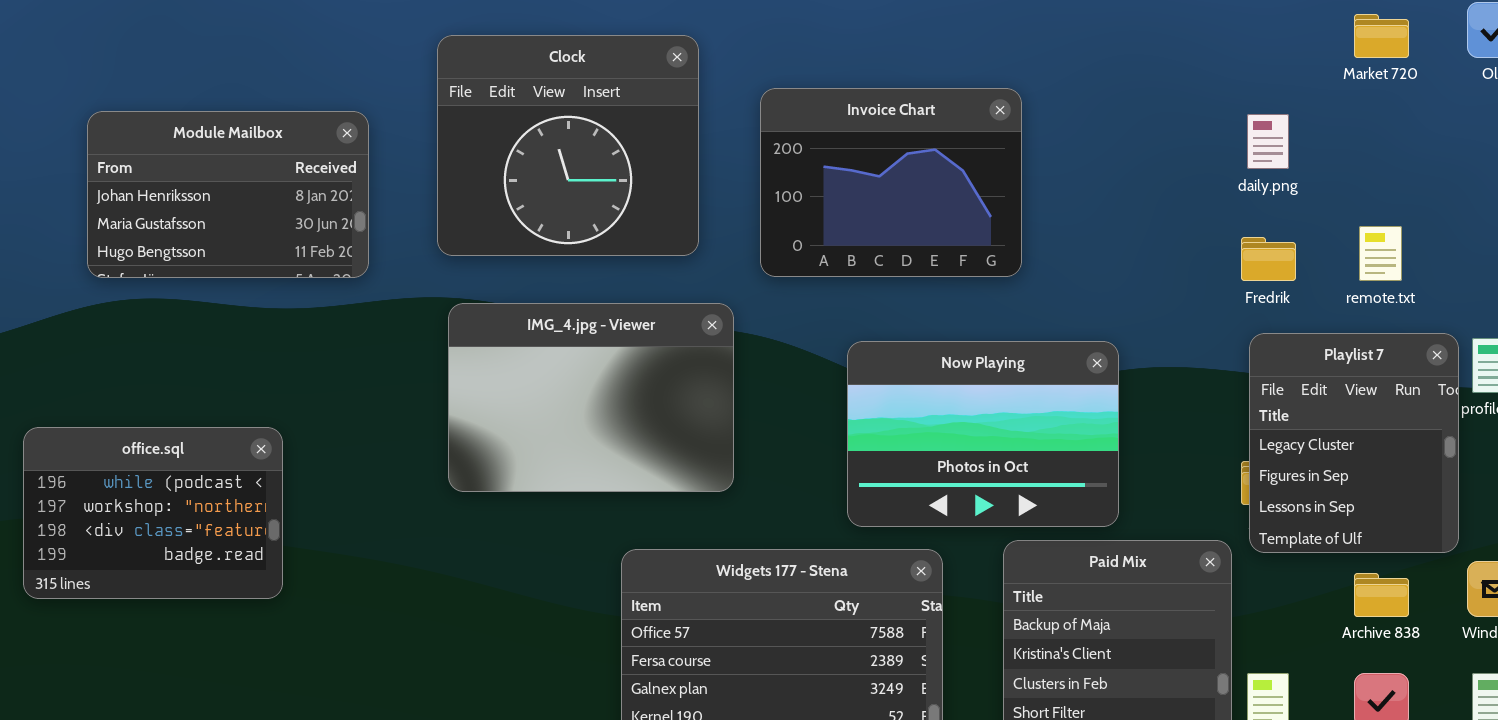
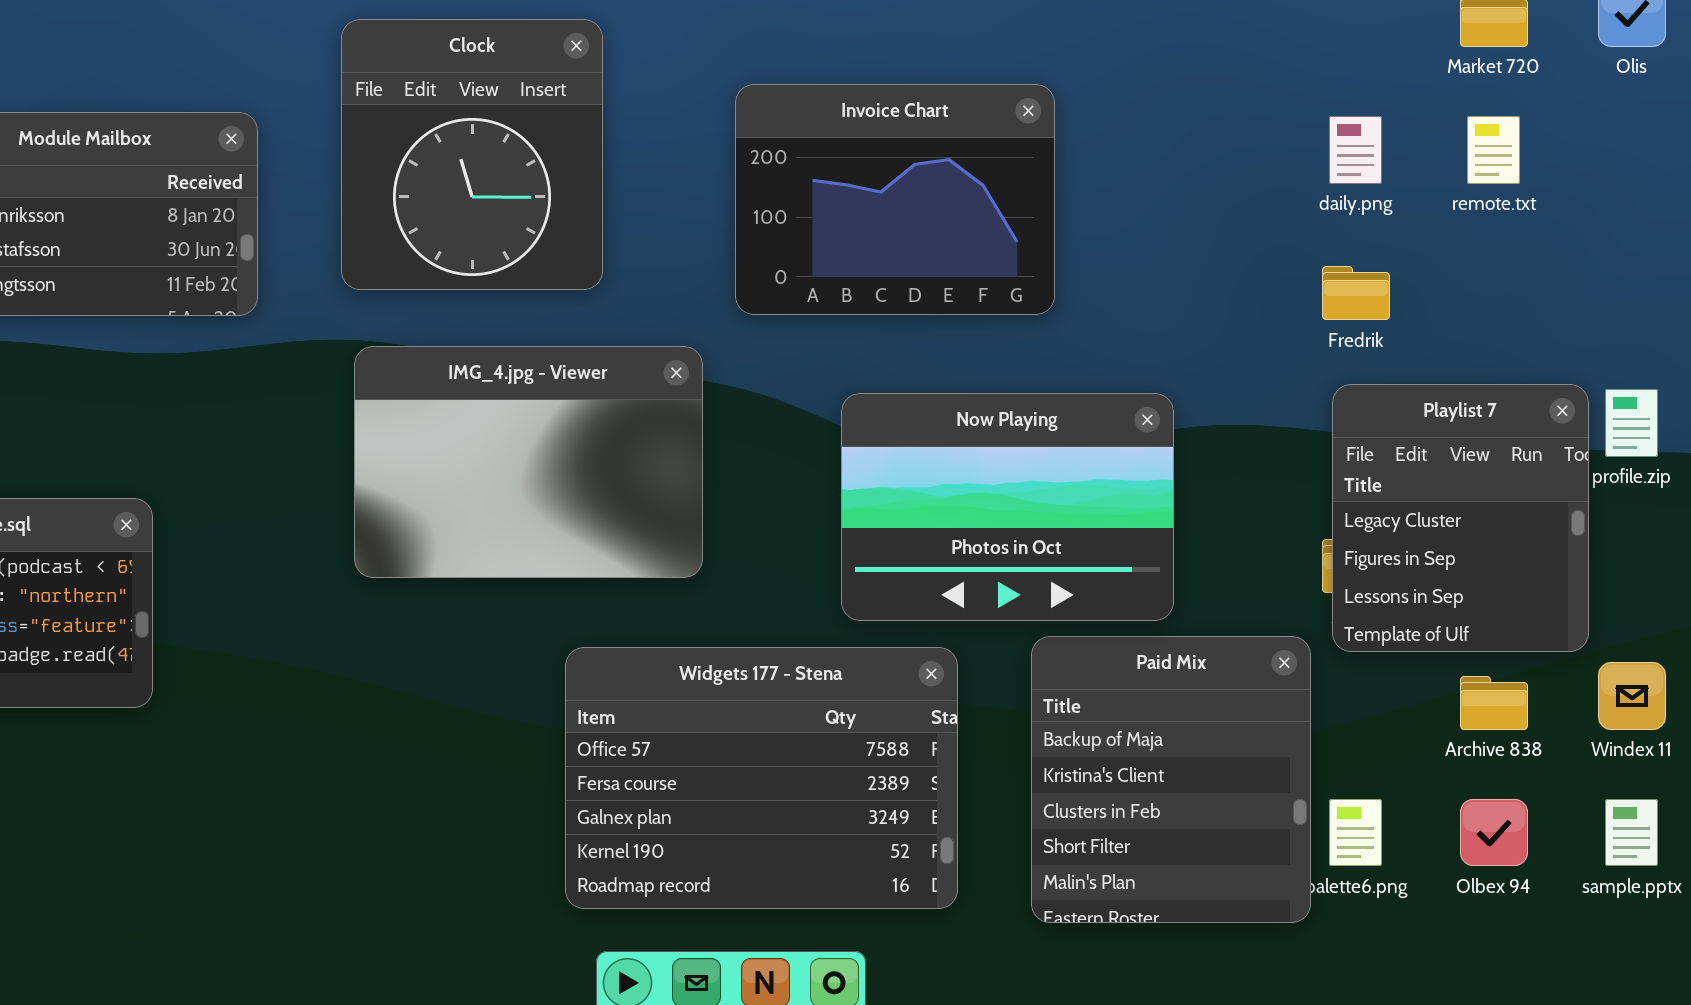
Clock: [437,35,699,256] -> [341,19,603,290], resized
remote.txt: [1359,226,1402,281] -> [1467,116,1520,184], moved

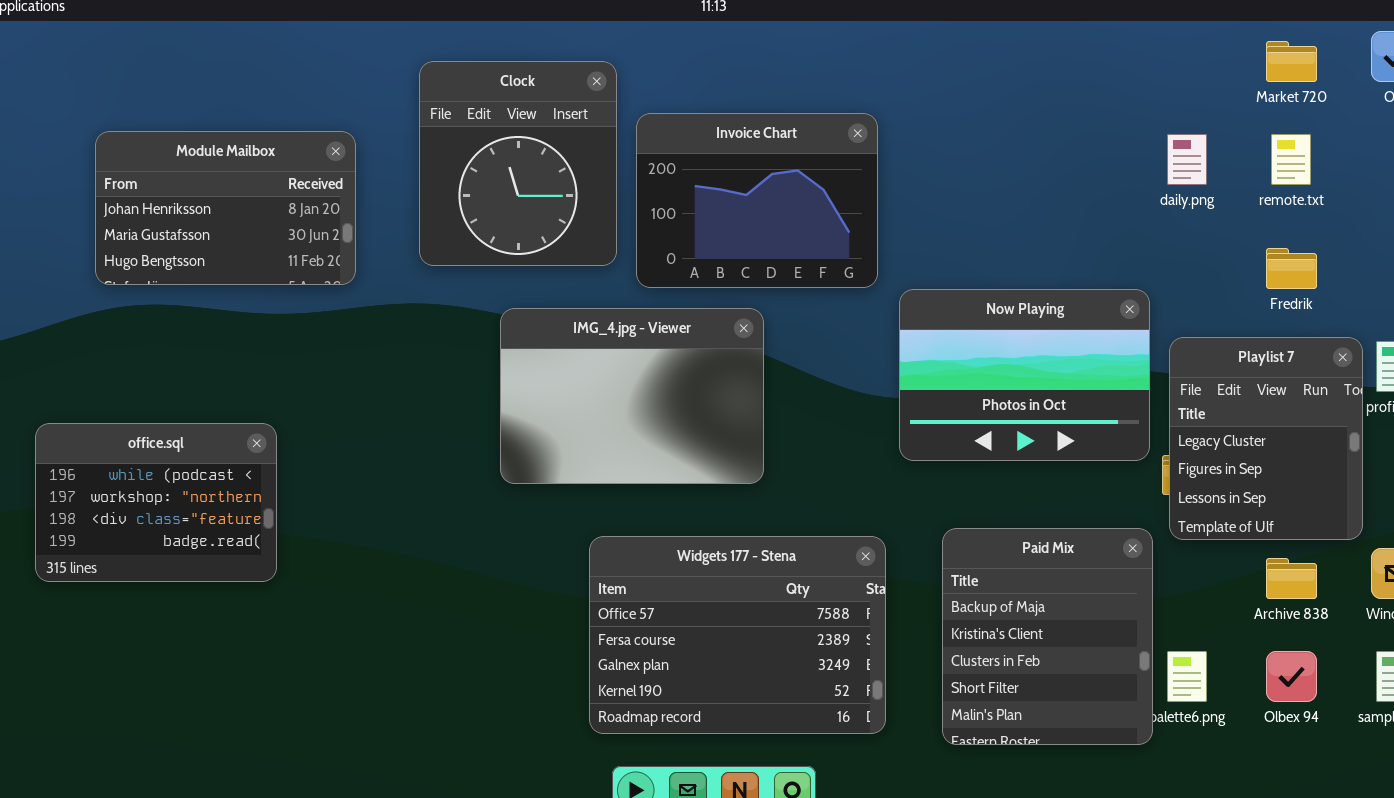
Invoice Chart: [735,84,1055,315] -> [636,113,878,288], moved
Fredrik: [1322,266,1390,320] -> [1266,248,1317,289], moved
IMG_4.jpg - Viewer: [354,346,703,578] -> [500,308,764,484], moved
Now Playing: [841,393,1174,621] -> [899,289,1150,461], moved

